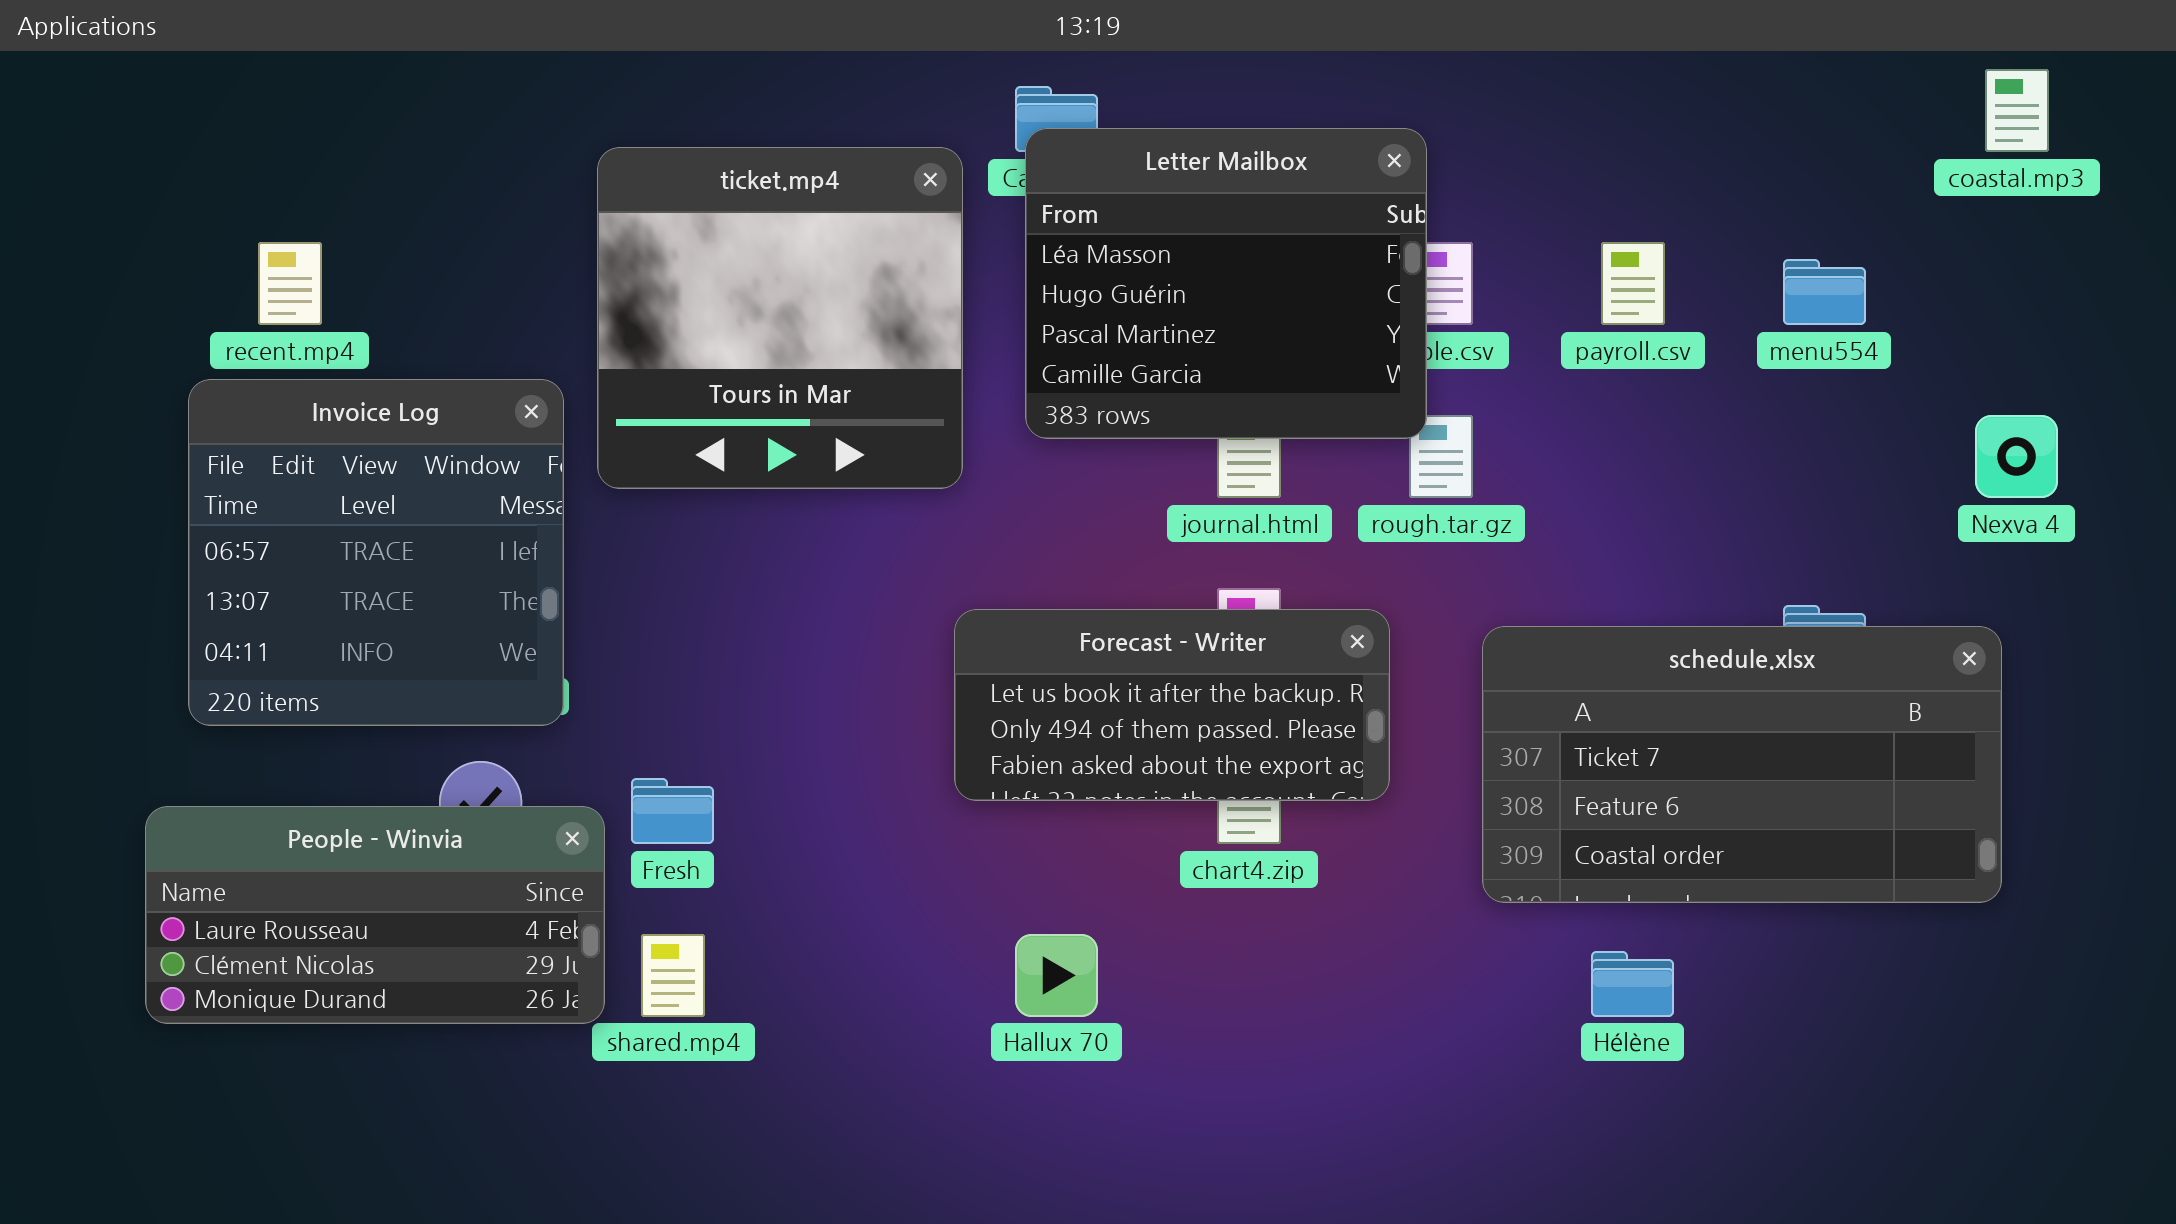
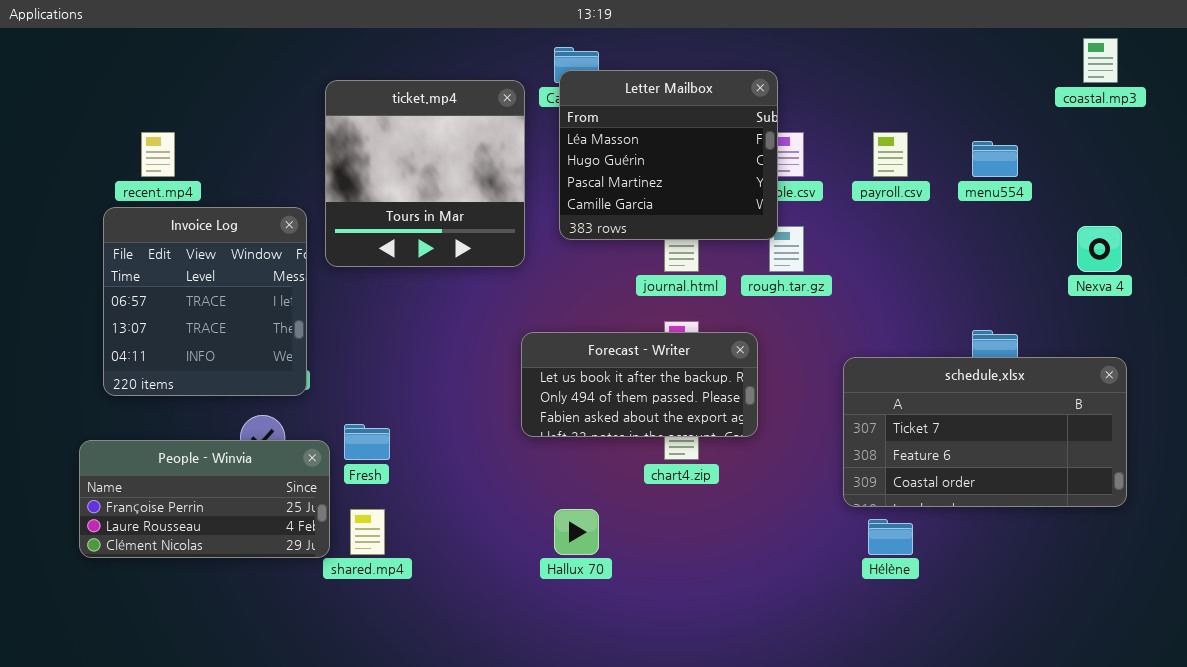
schedule.xlsx: [1482,626,2002,903] -> [843,357,1127,507], moved
People - Winvia: [145,806,605,1024] -> [79,440,330,558], scrolled up 1 row

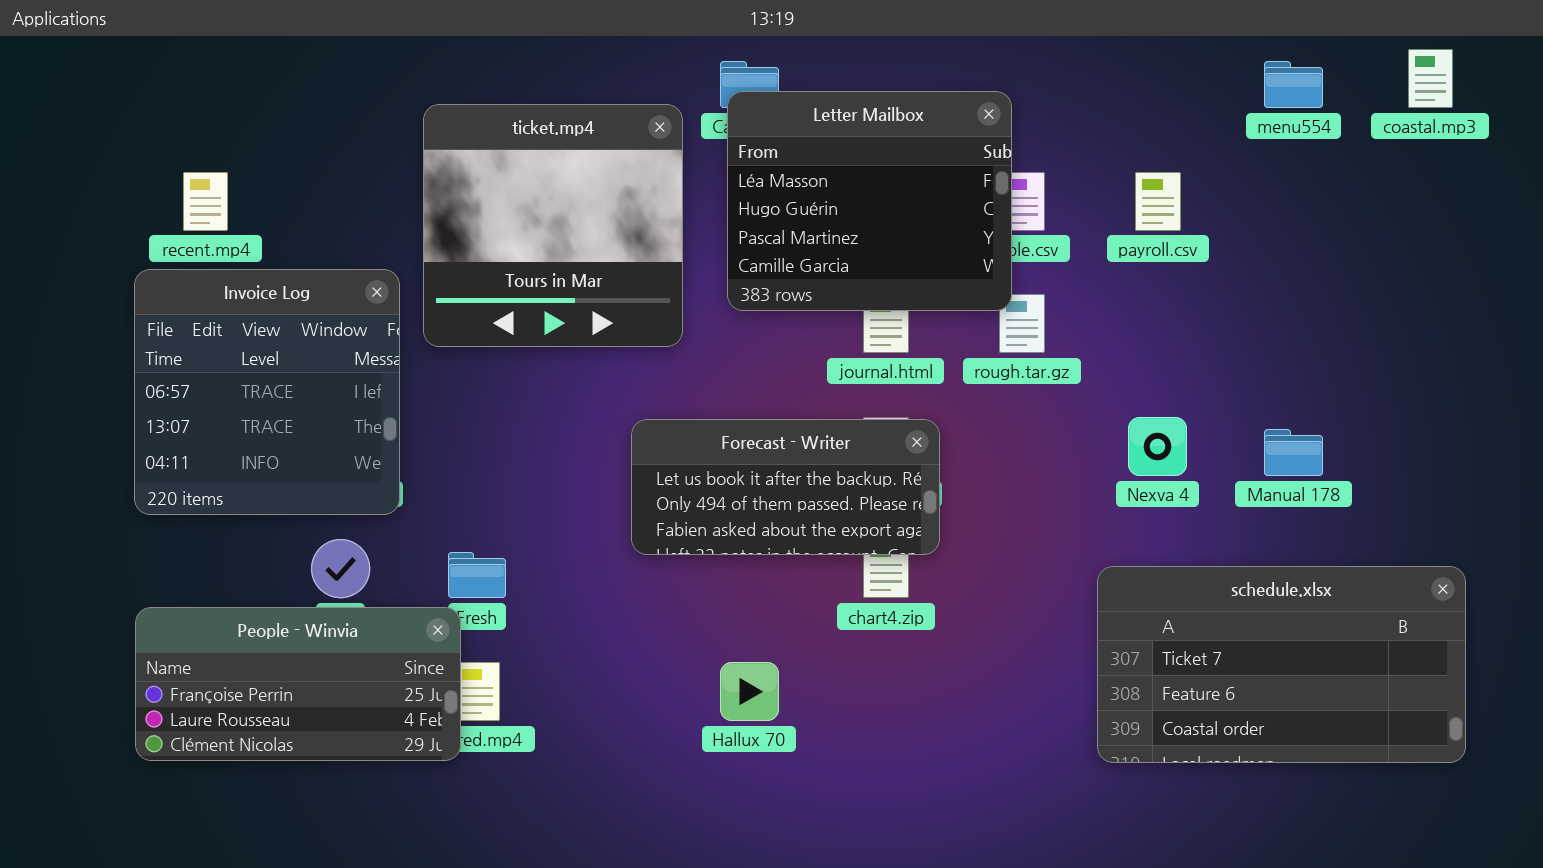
menu554: [972,141,1018,177] -> [1264,61,1323,108], moved
Nexva 4: [1077,226,1122,272] -> [1128,417,1187,476], moved
Forecast - Writer: [521,332,758,437] -> [631,419,940,555], moved
schedule.xlsx: [843,357,1127,507] -> [1097,566,1466,763], moved
People - Winvia: [79,440,330,558] -> [135,607,461,761], moved

